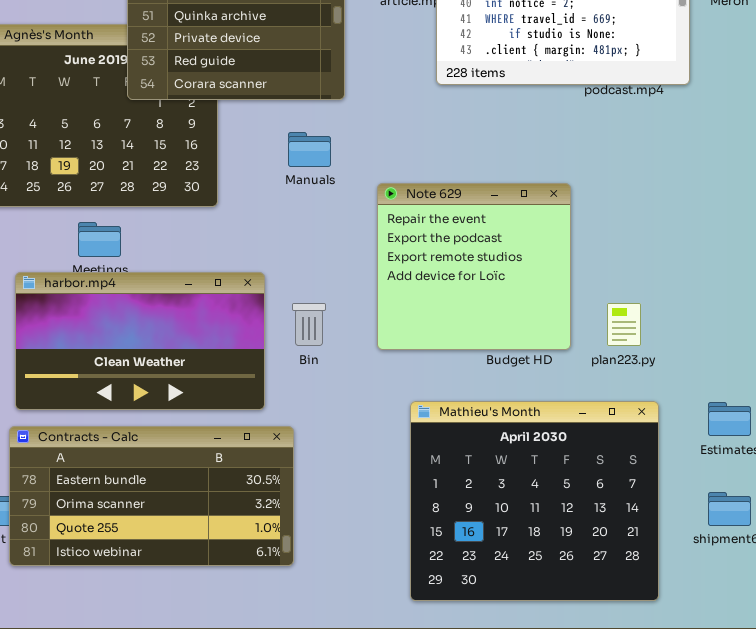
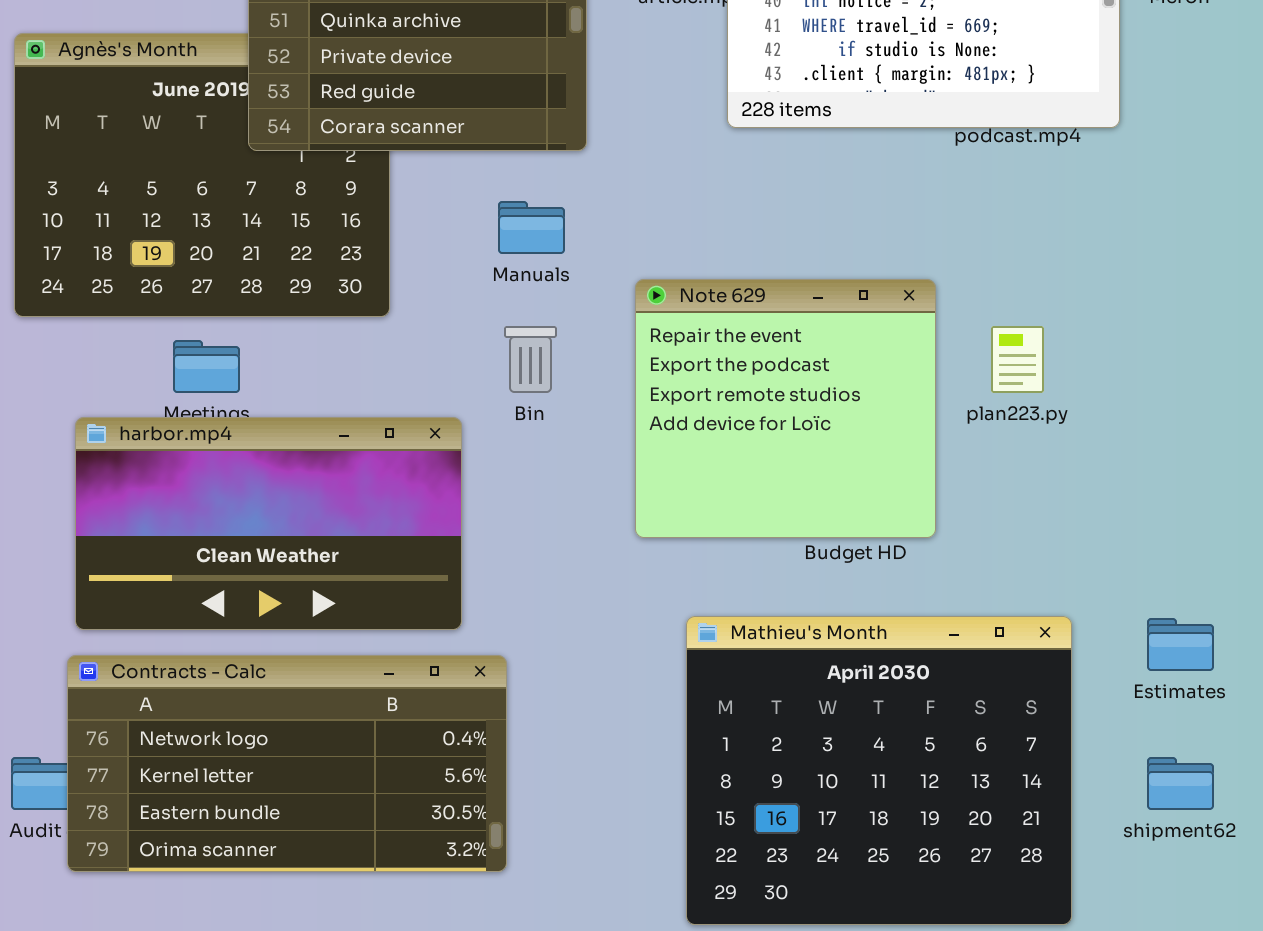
Bin: [292,303,326,346] -> [504,326,557,393], moved
plan223.py: [607,303,641,346] -> [991,326,1044,393], moved
Contracts - Calc: [9,426,294,566] -> [67,655,507,872], scrolled up 2 rows

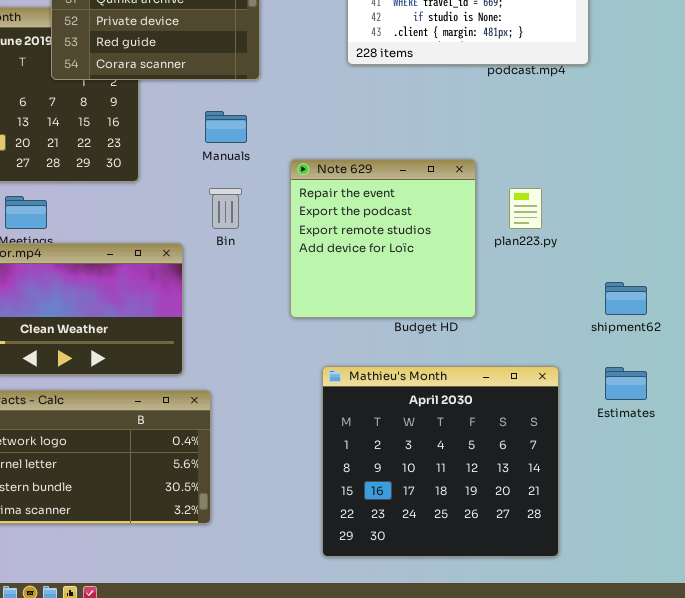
shipment62: [1147,757,1214,810] -> [605,282,647,315], moved

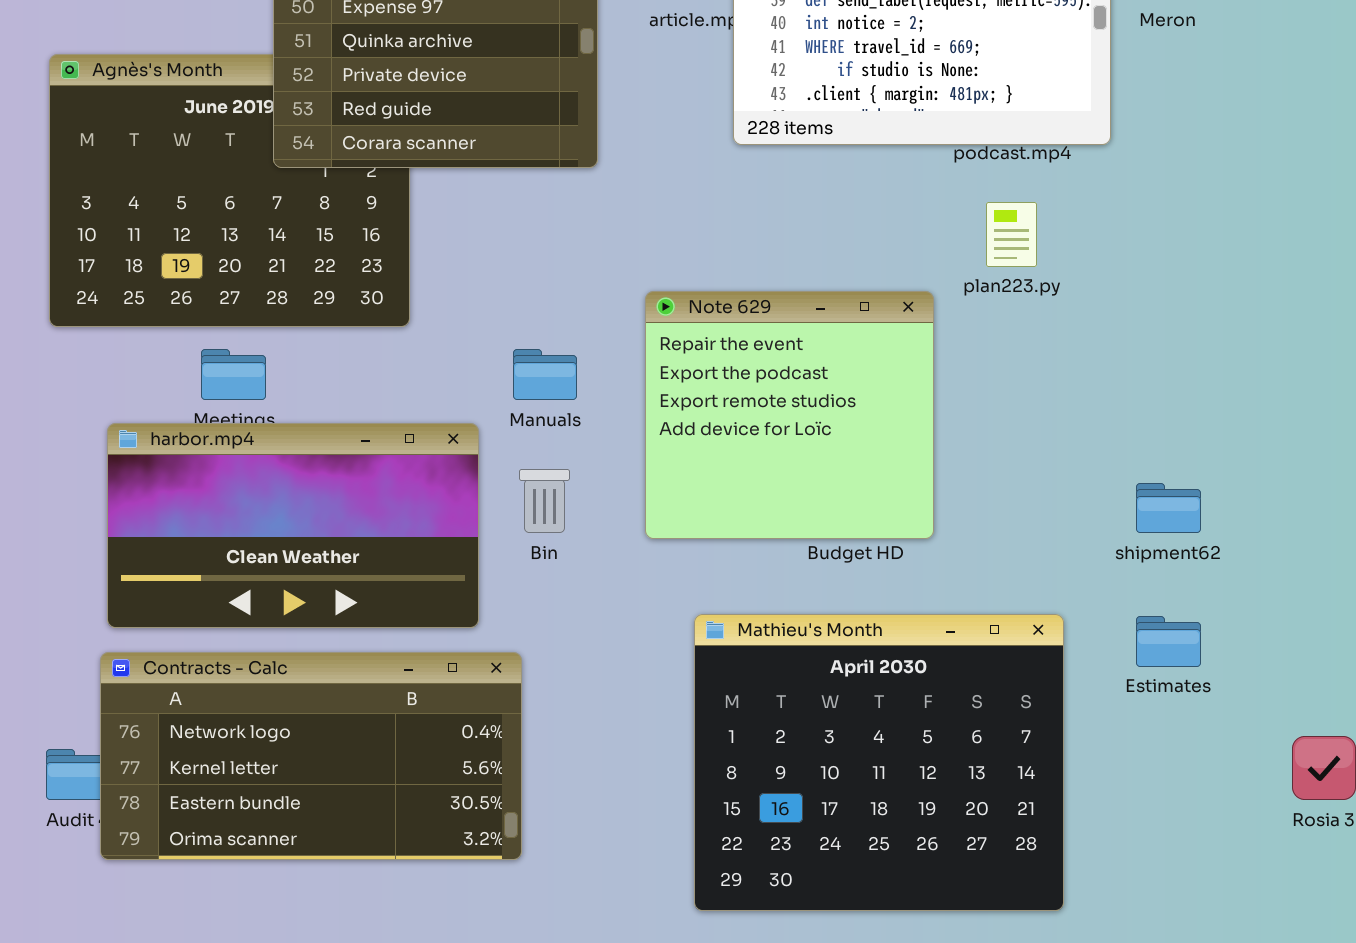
Manuals: [205,111,247,143] -> [513,349,577,400], moved
Bin: [209,188,242,229] -> [519,469,570,533], moved
plan223.py: [509,188,542,229] -> [986,202,1037,267], moved

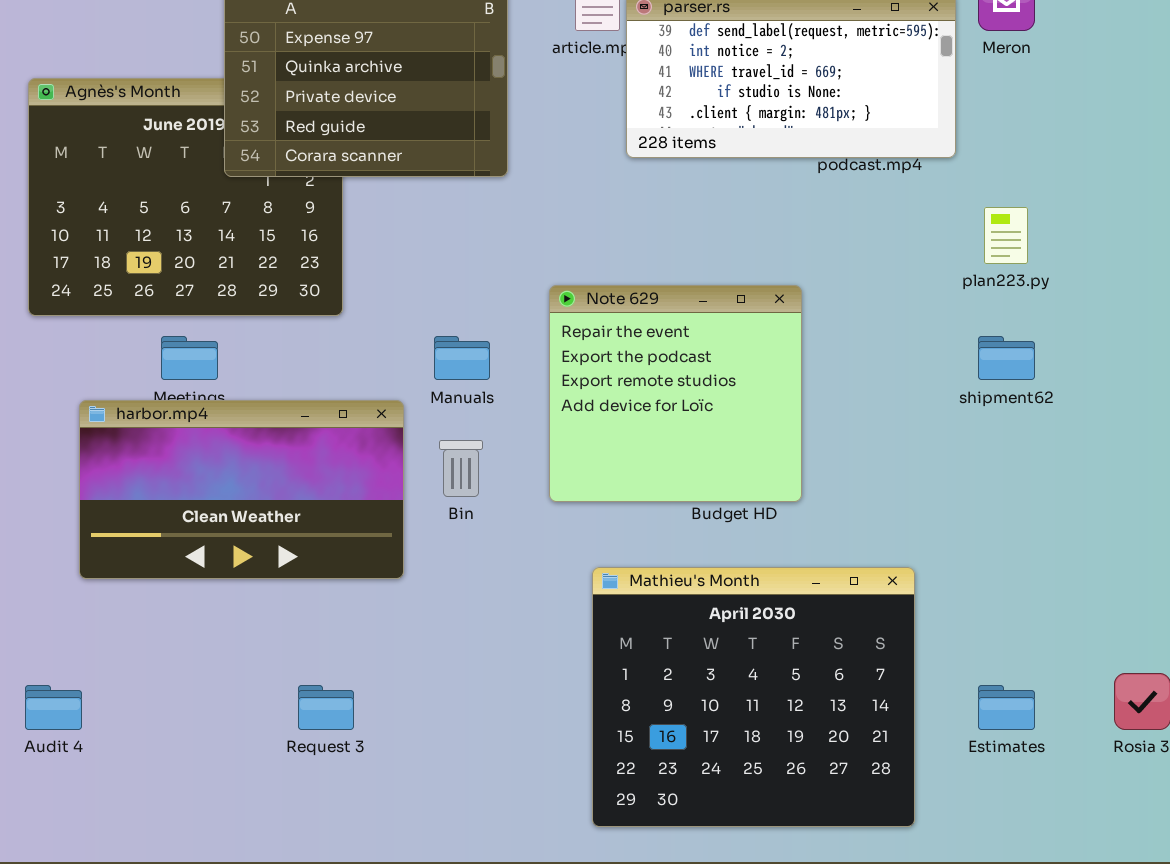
plan223.py: [986,202,1037,267] -> [984,207,1028,264], moved
shipment62: [1136,483,1201,533] -> [978,336,1035,380], moved
Estimates: [1136,616,1201,667] -> [978,685,1035,730], moved
Contracts - Calc: [100,652,522,860] -> none, closed

